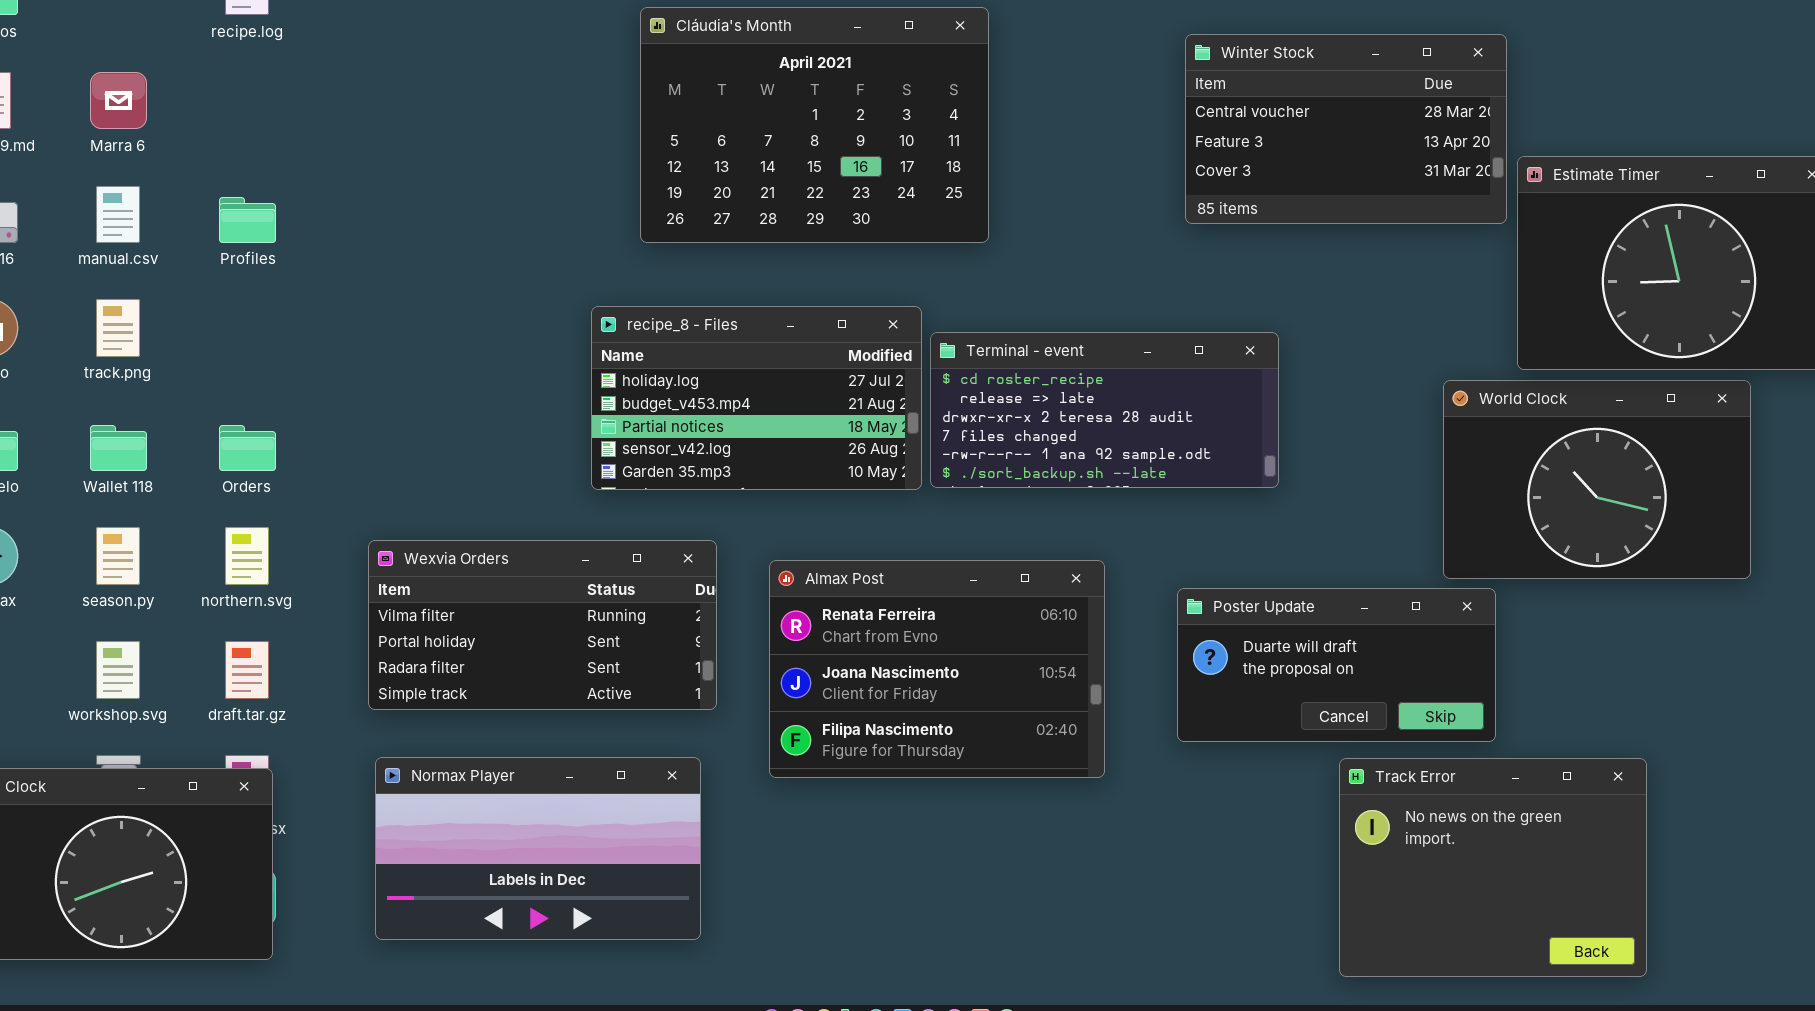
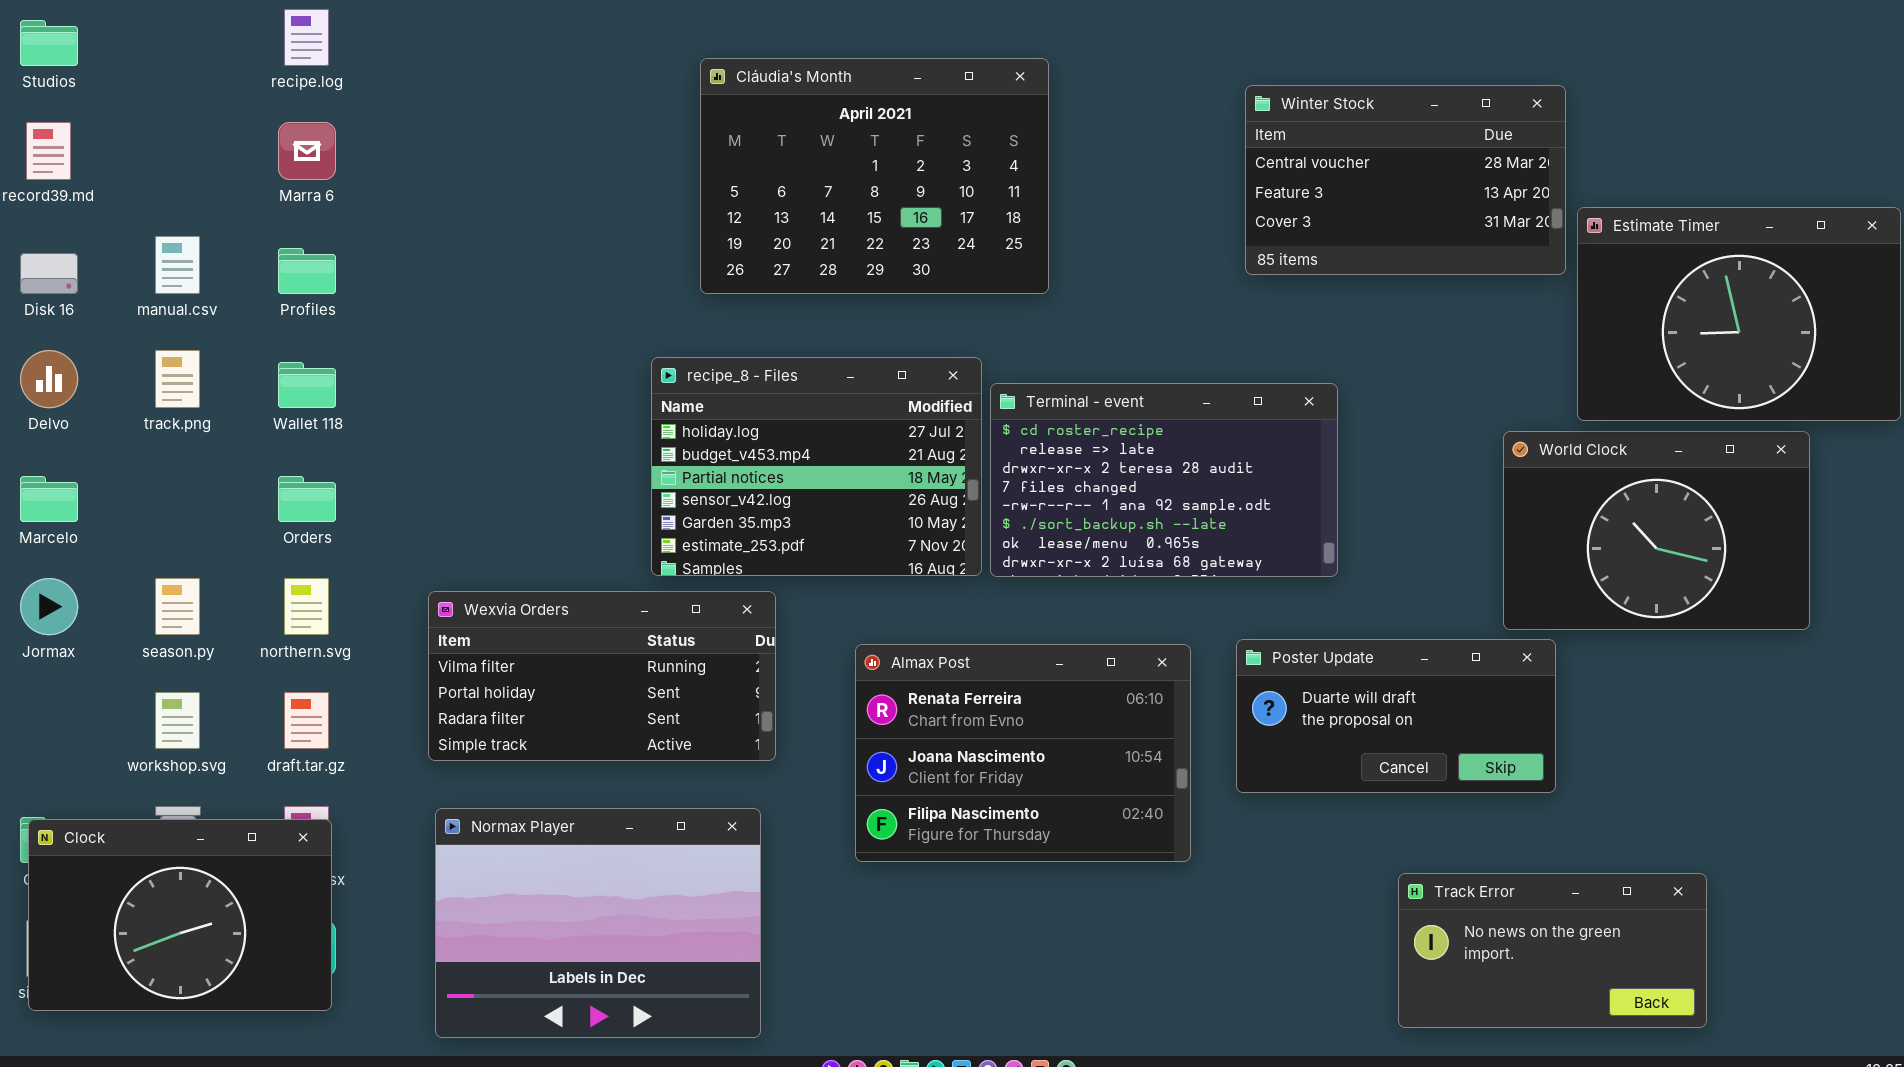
Marra 6: [90,72,147,129] -> [278,122,336,180], moved
recipe_8 - Files: [591,306,922,490] -> [651,357,982,576], resized
Terminal - event: [930,332,1279,488] -> [990,383,1338,577], resized
Wallet 118: [90,425,147,471] -> [278,362,336,408], moved
Almax Post: [769,560,1105,778] -> [855,644,1191,862], moved
Normax Player: [375,757,701,940] -> [435,808,761,1038], resized
Track Error: [1339,758,1647,977] -> [1398,873,1707,1028], resized

